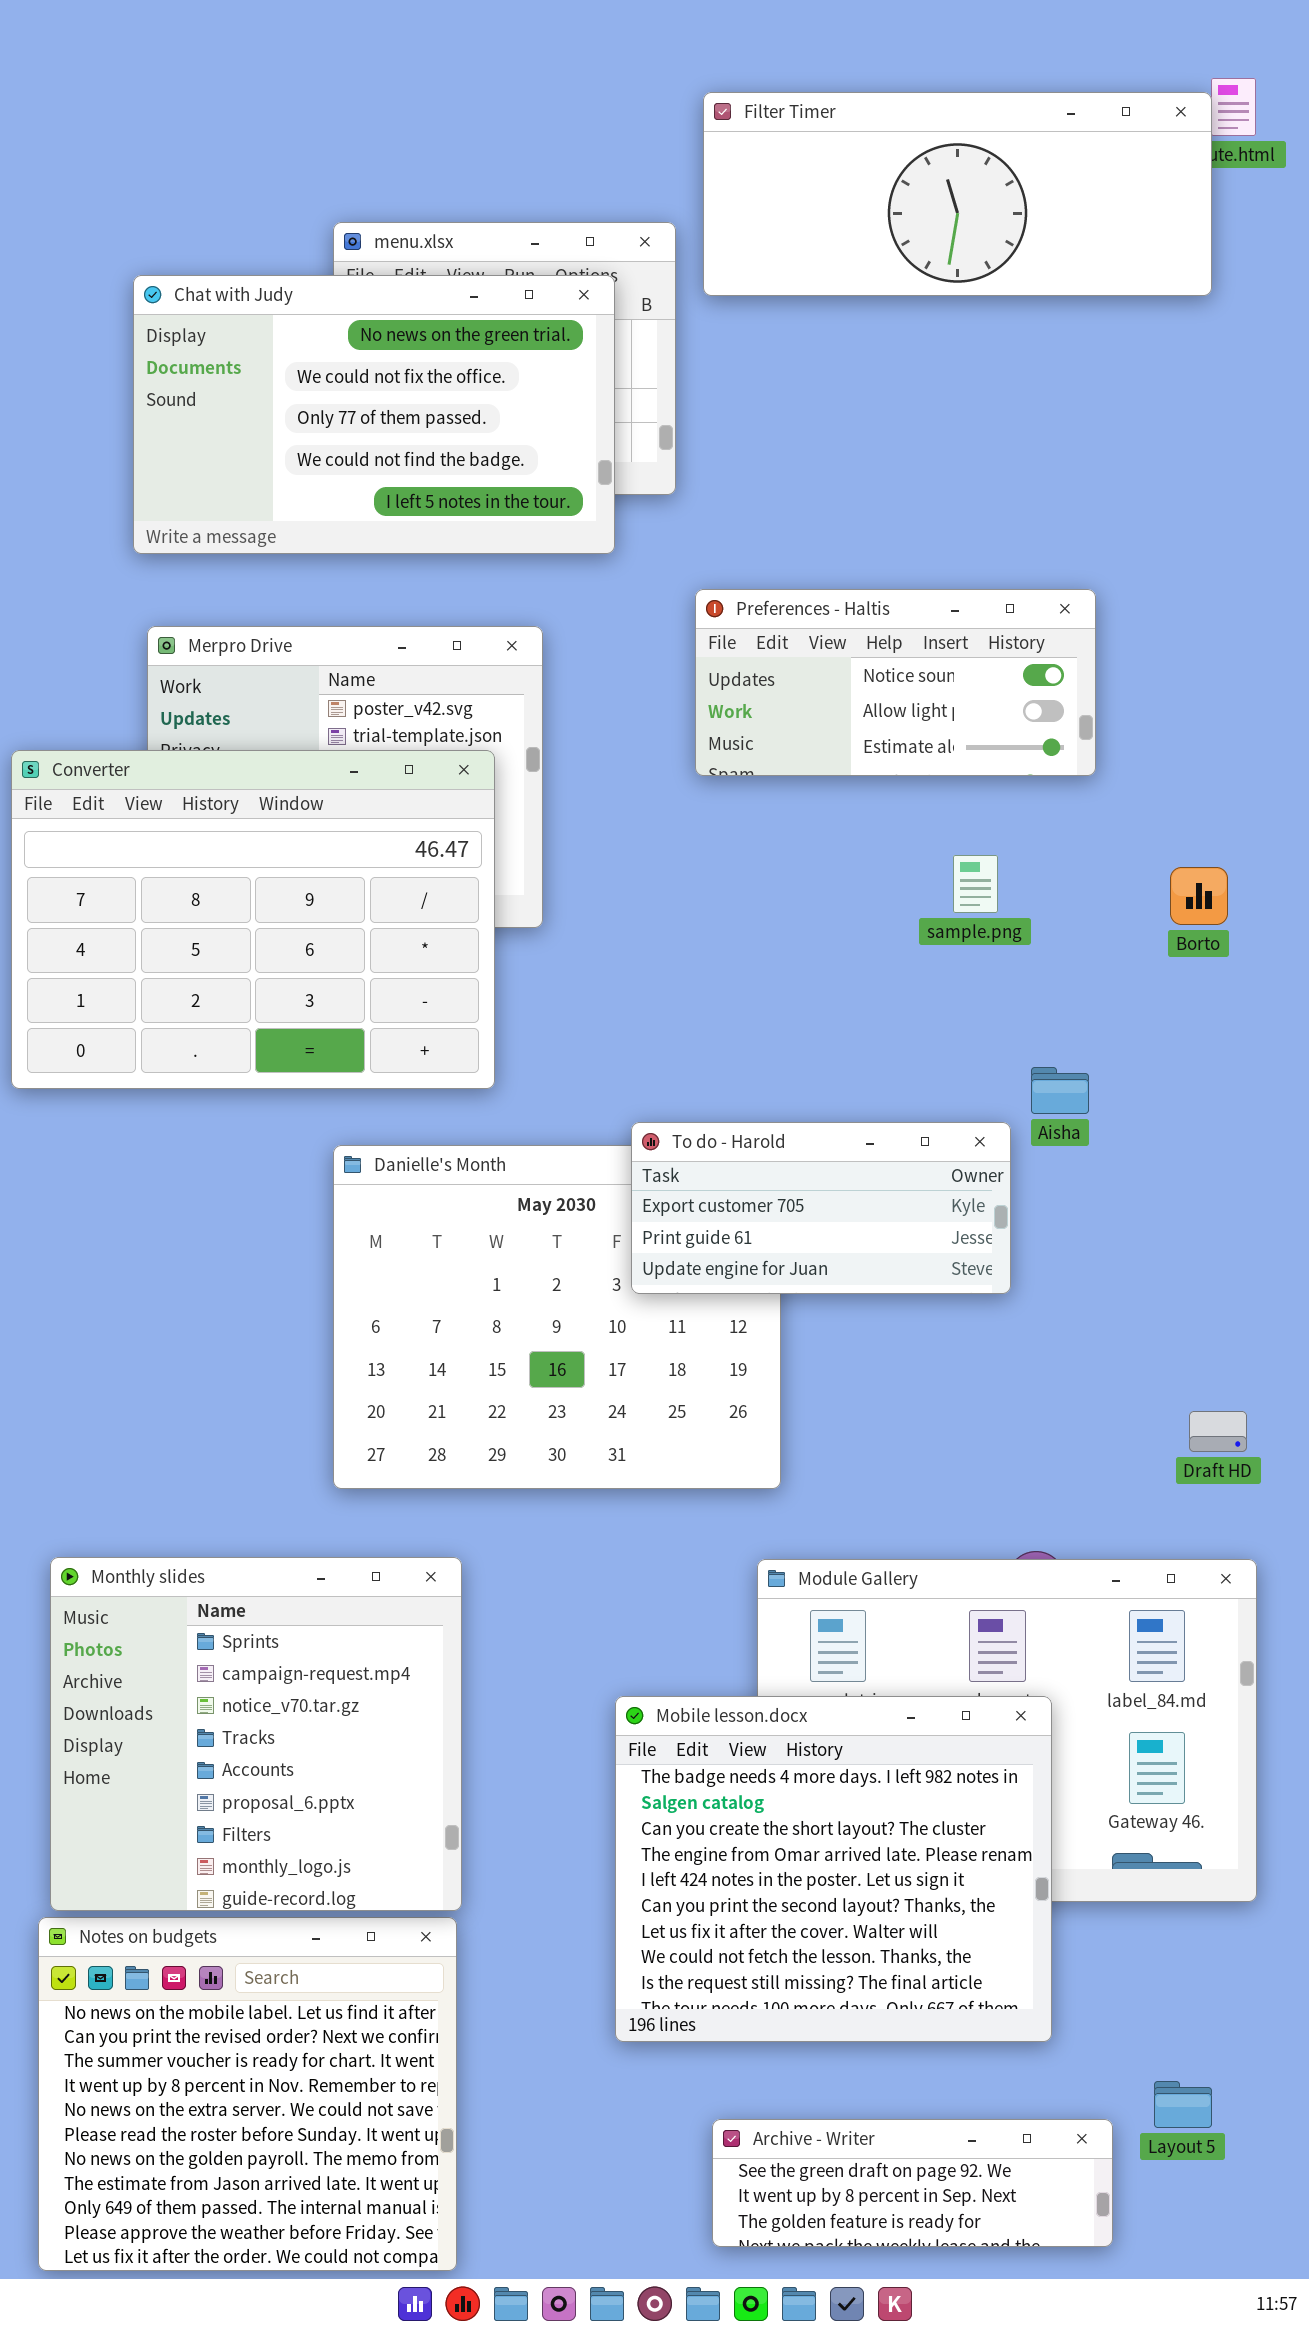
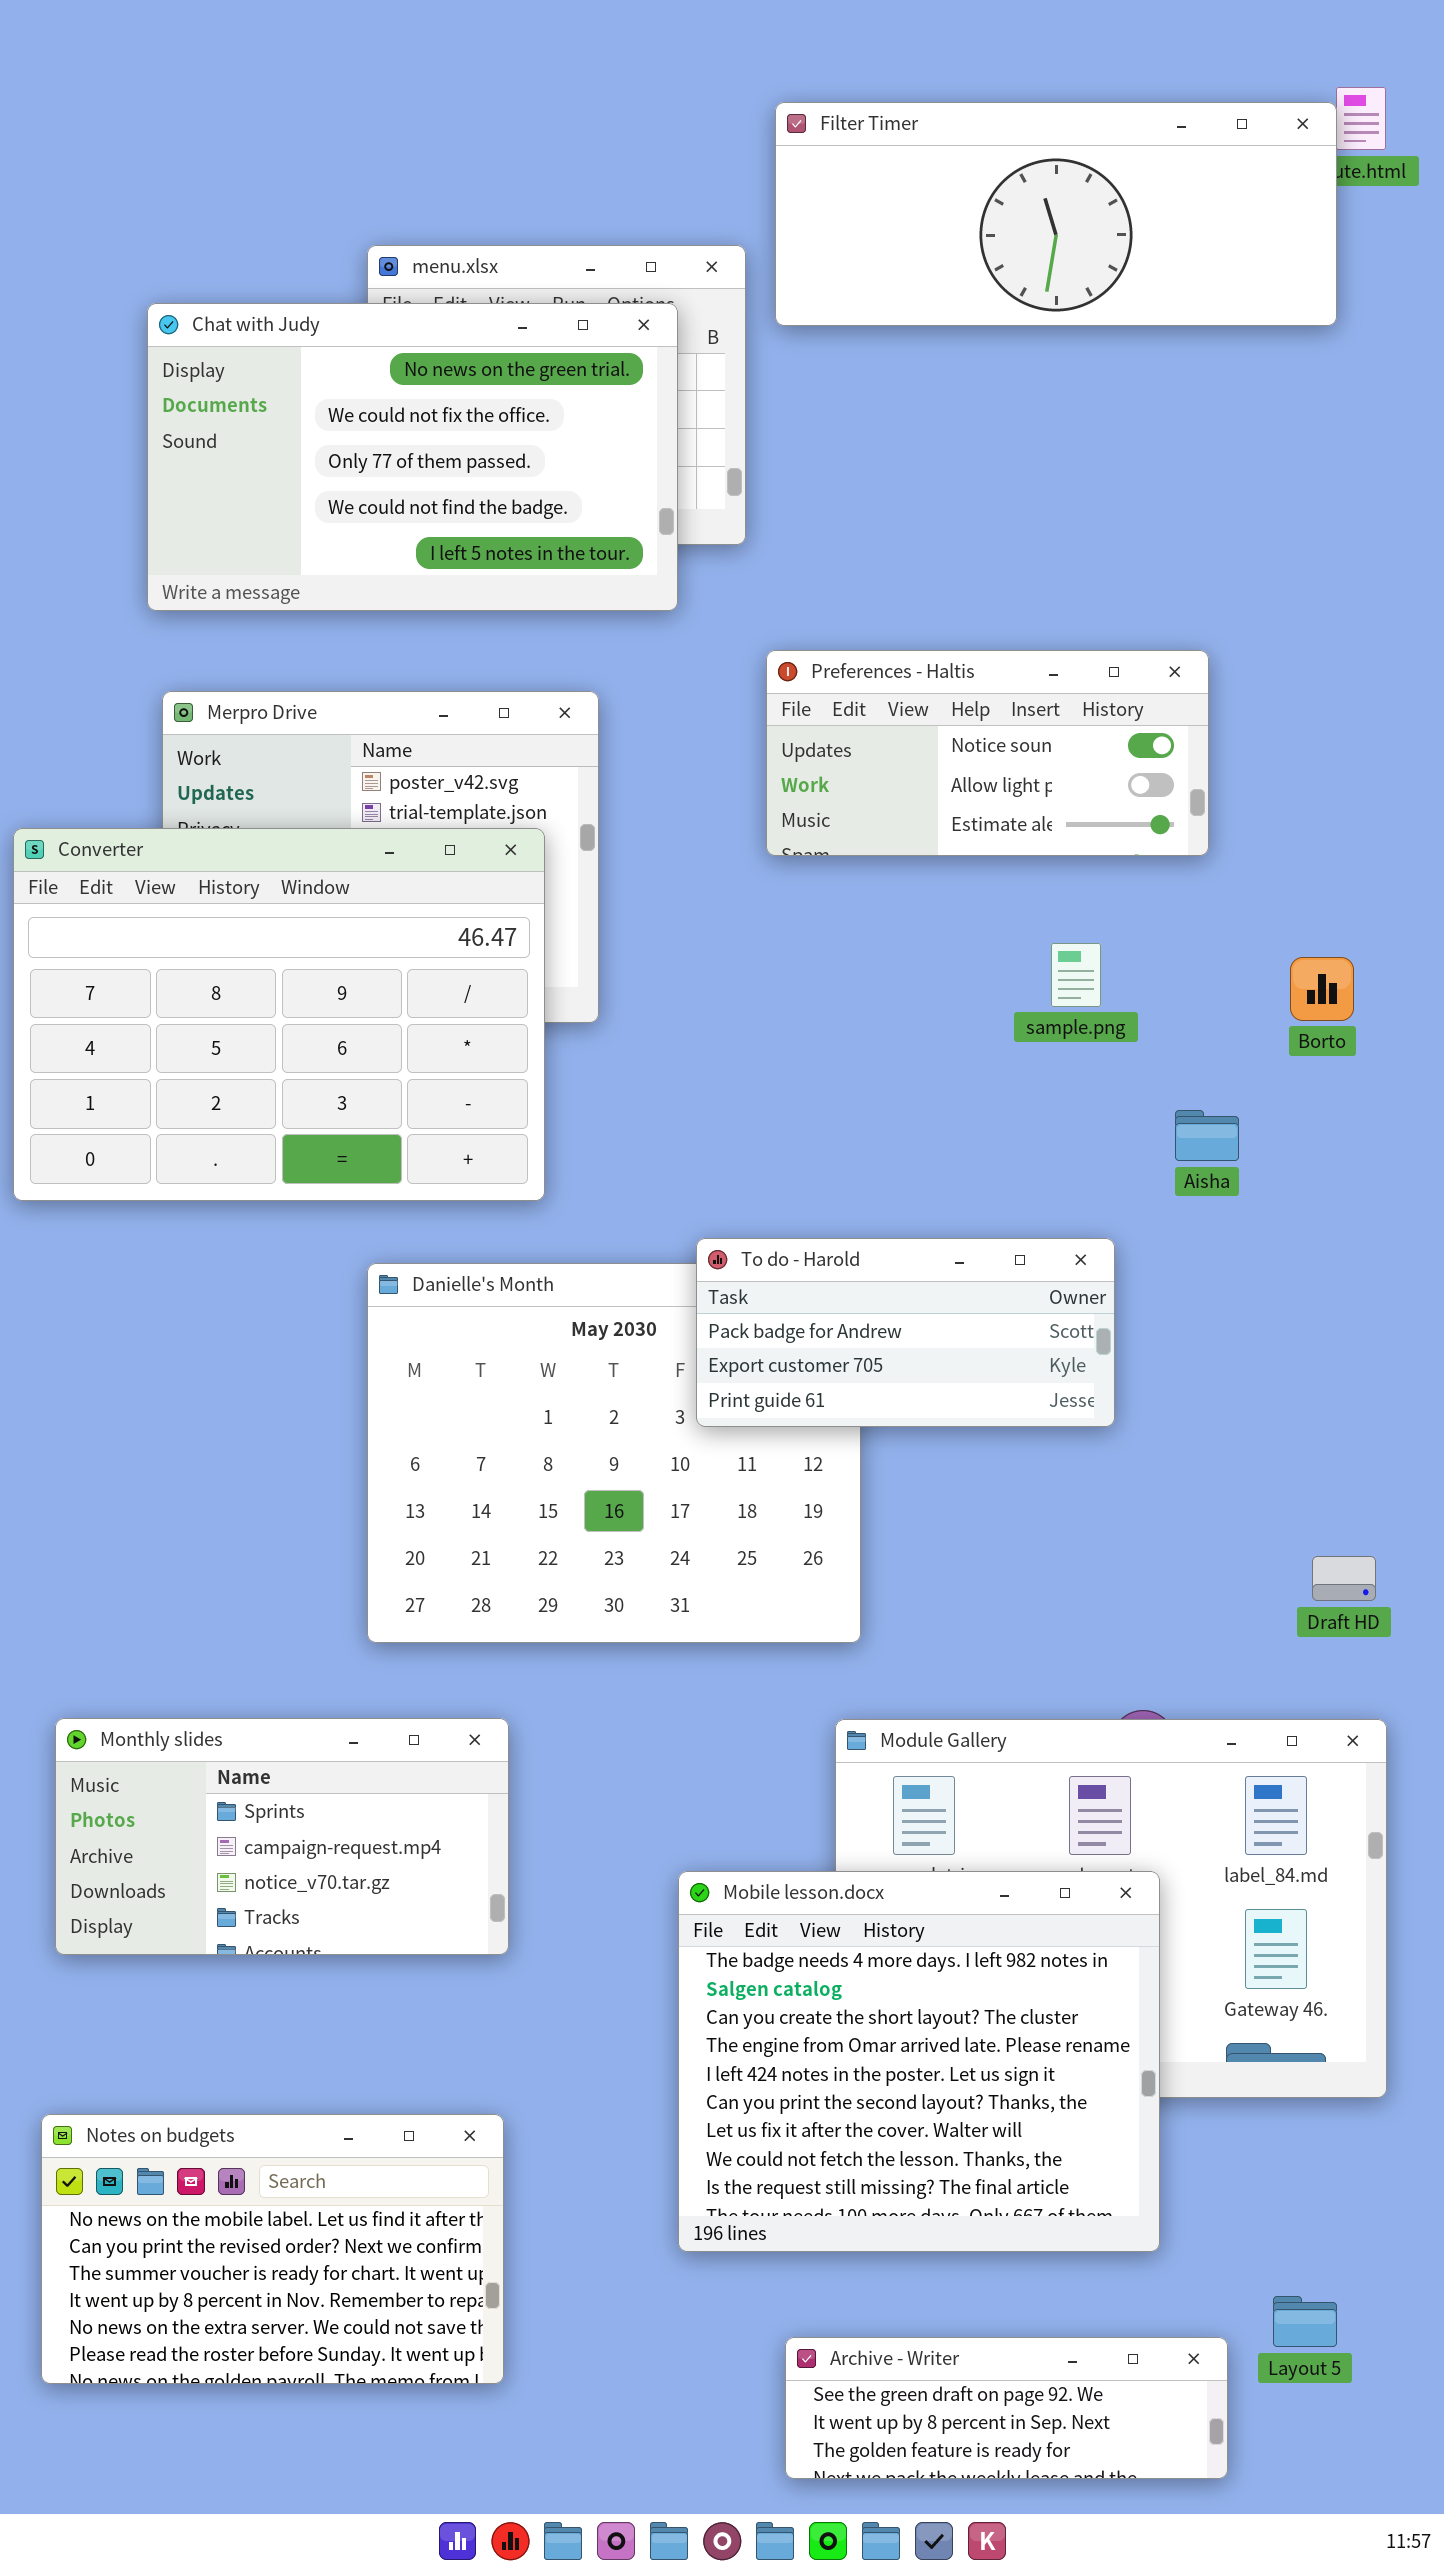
Aisha: [1031,1067,1089,1114] -> [1175,1110,1239,1161], moved
To do - Harold: [631,1122,1011,1294] -> [696,1238,1115,1427], scrolled up 1 row
Monthly slides: [50,1557,462,1911] -> [55,1718,509,1955], resized
Notes on budgets: [38,1917,457,2271] -> [41,2114,504,2384], resized

